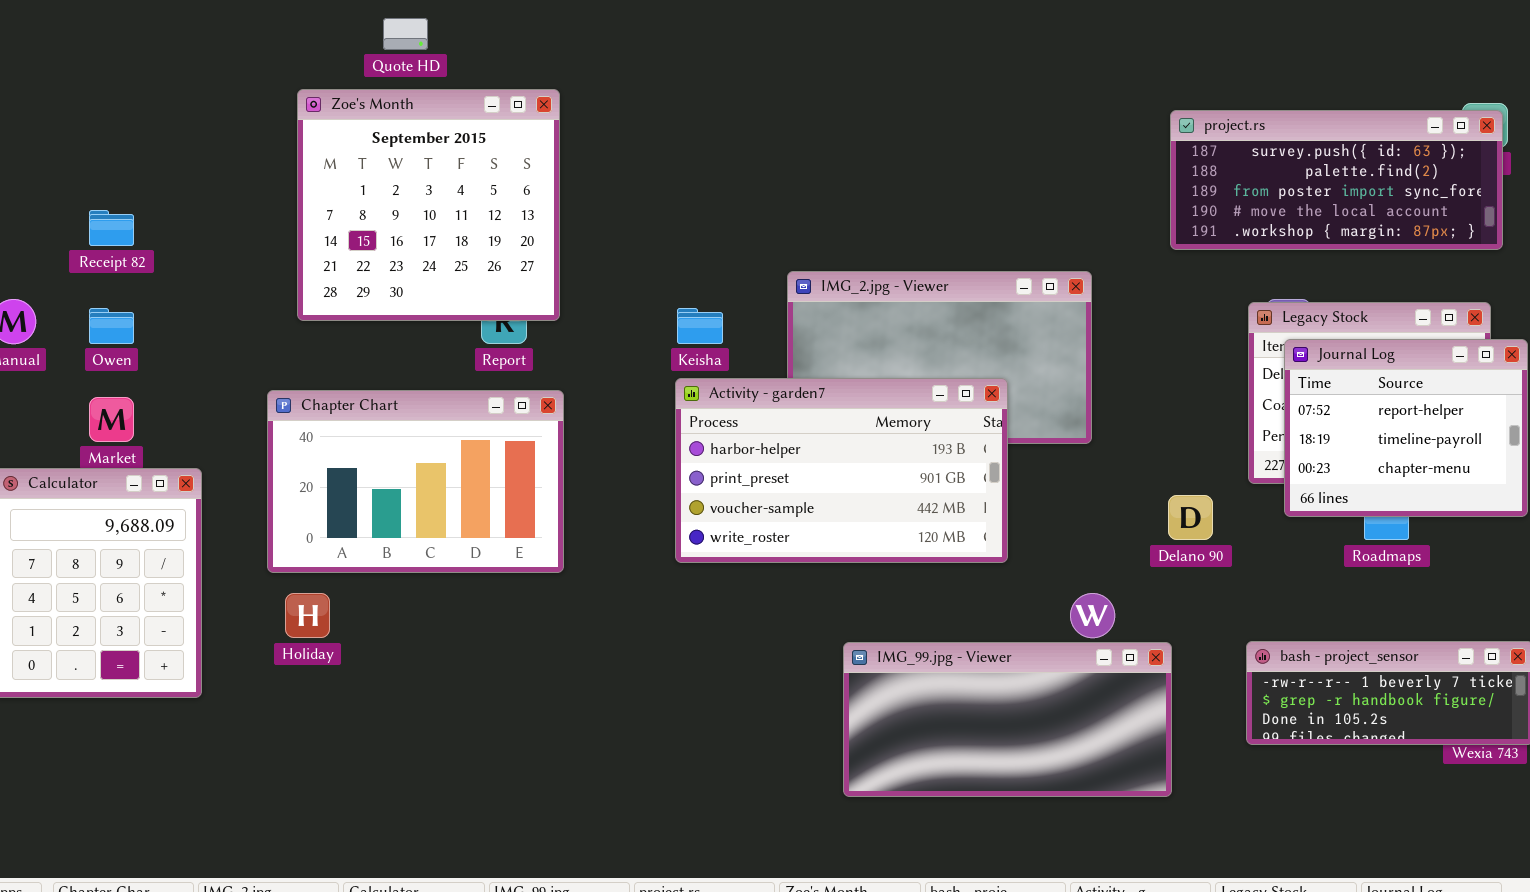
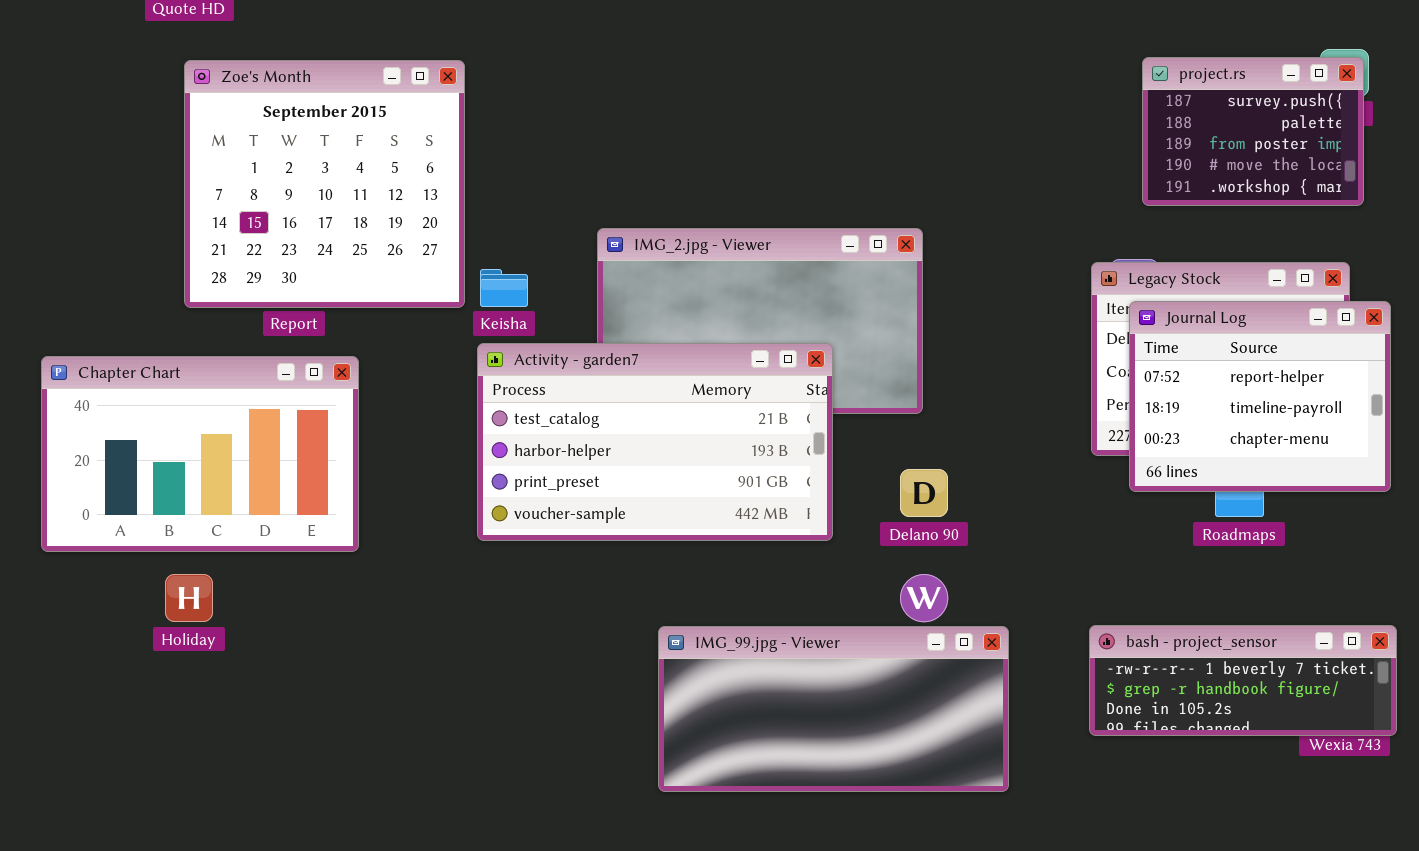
Zoe's Month: [297,89,560,321] -> [184,60,465,308], moved
project.rs: [1170,110,1503,250] -> [1142,57,1364,206], resized
Activity - garden7: [675,378,1008,563] -> [477,343,833,541], scrolled up 1 row
Delano 90: [1168,495,1213,540] -> [900,469,948,517], moved
Holiday: [285,593,330,638] -> [165,574,213,622], moved

